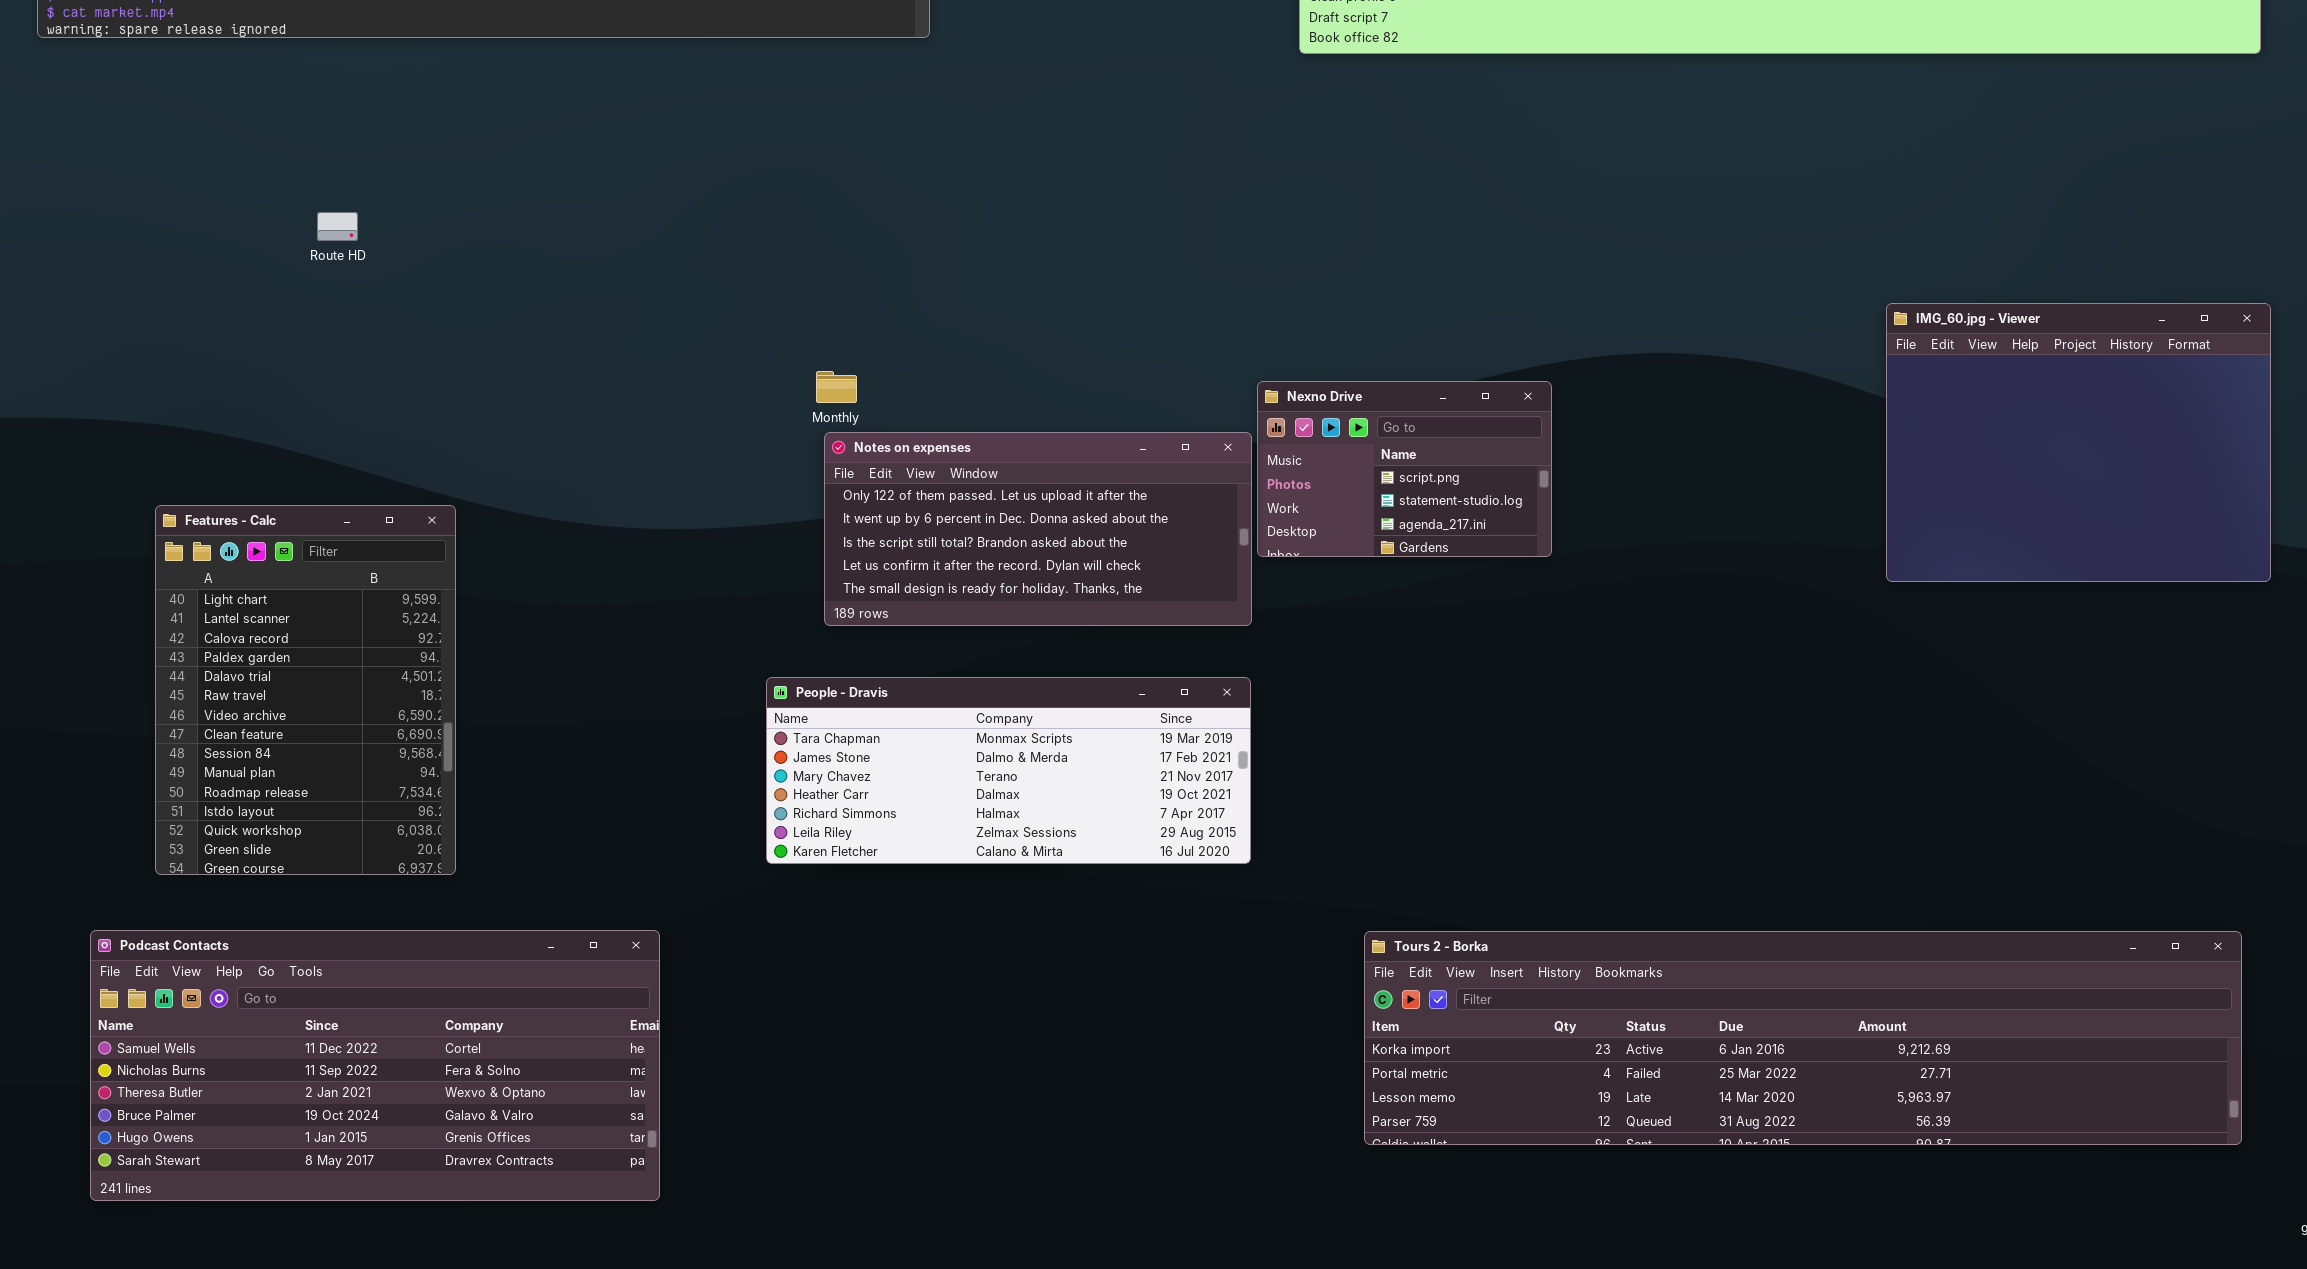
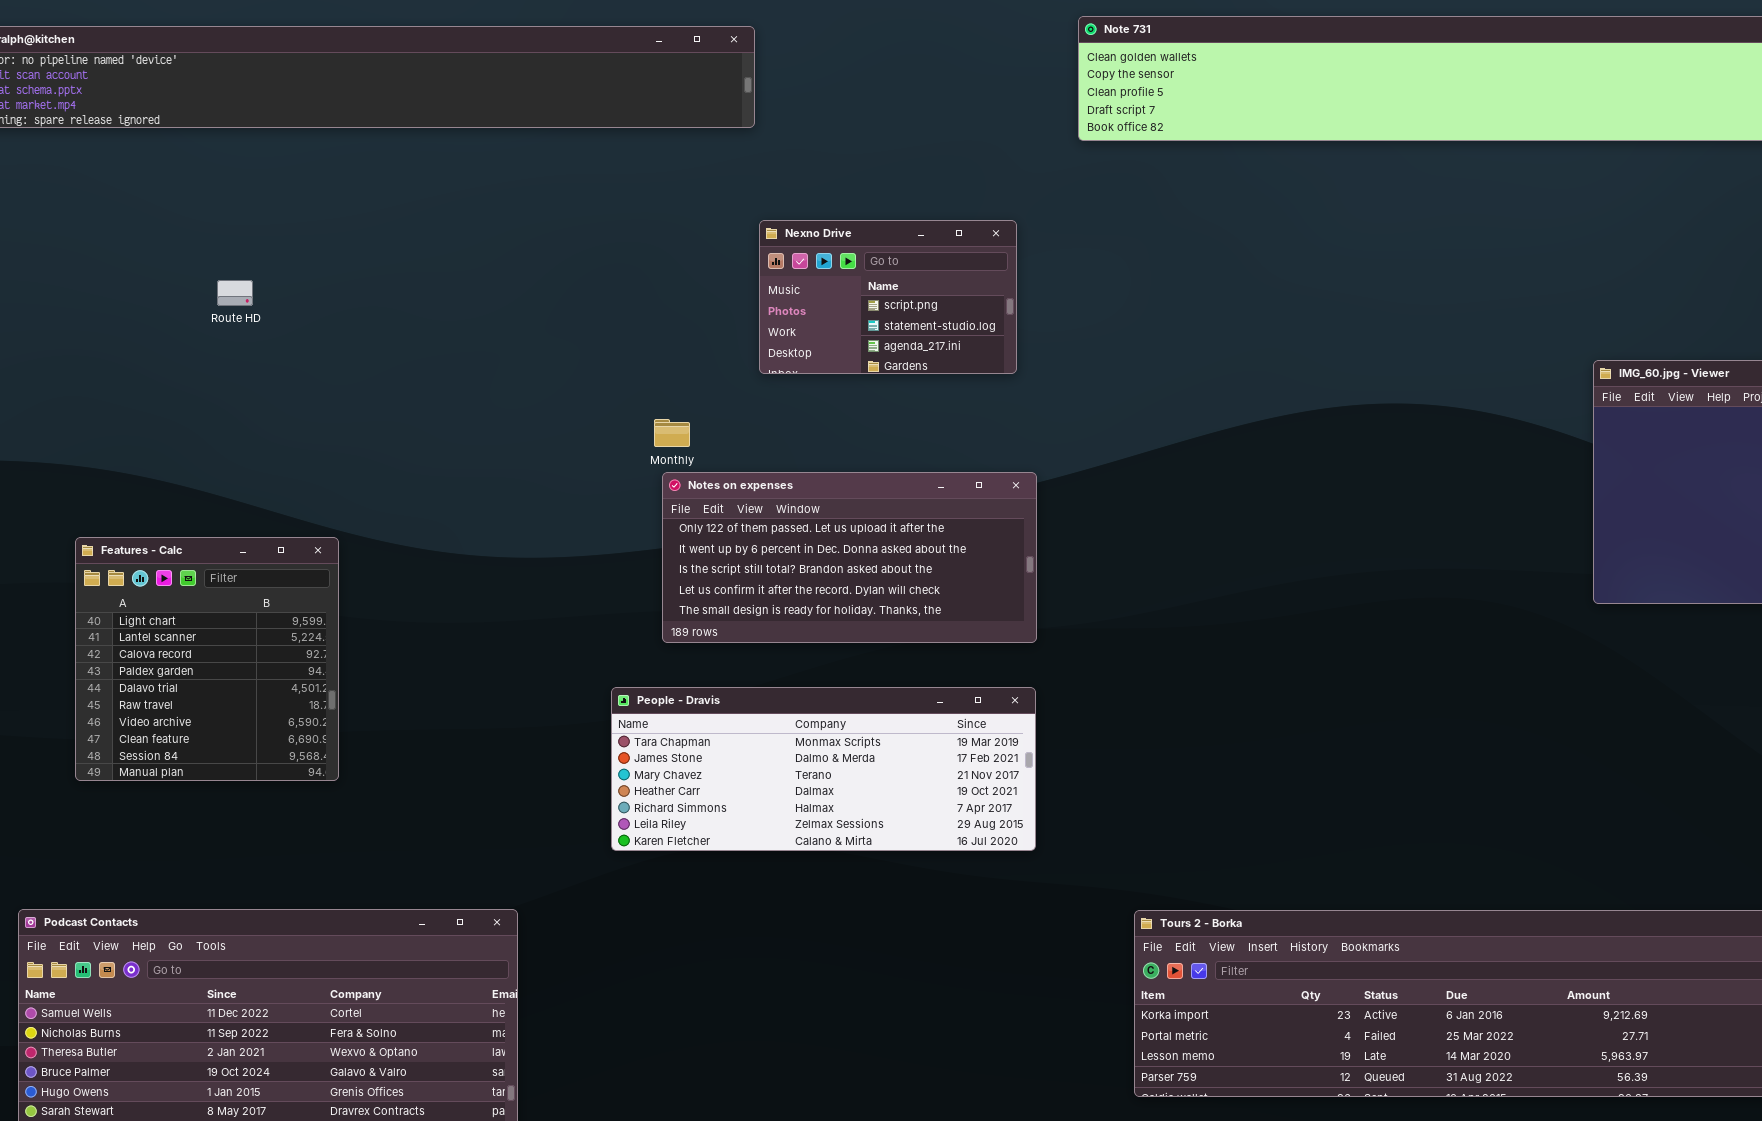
Nexno Drive: [1257,381,1552,557] -> [759,220,1017,374], moved
Features - Calc: [155,505,456,875] -> [75,537,339,781], resized

